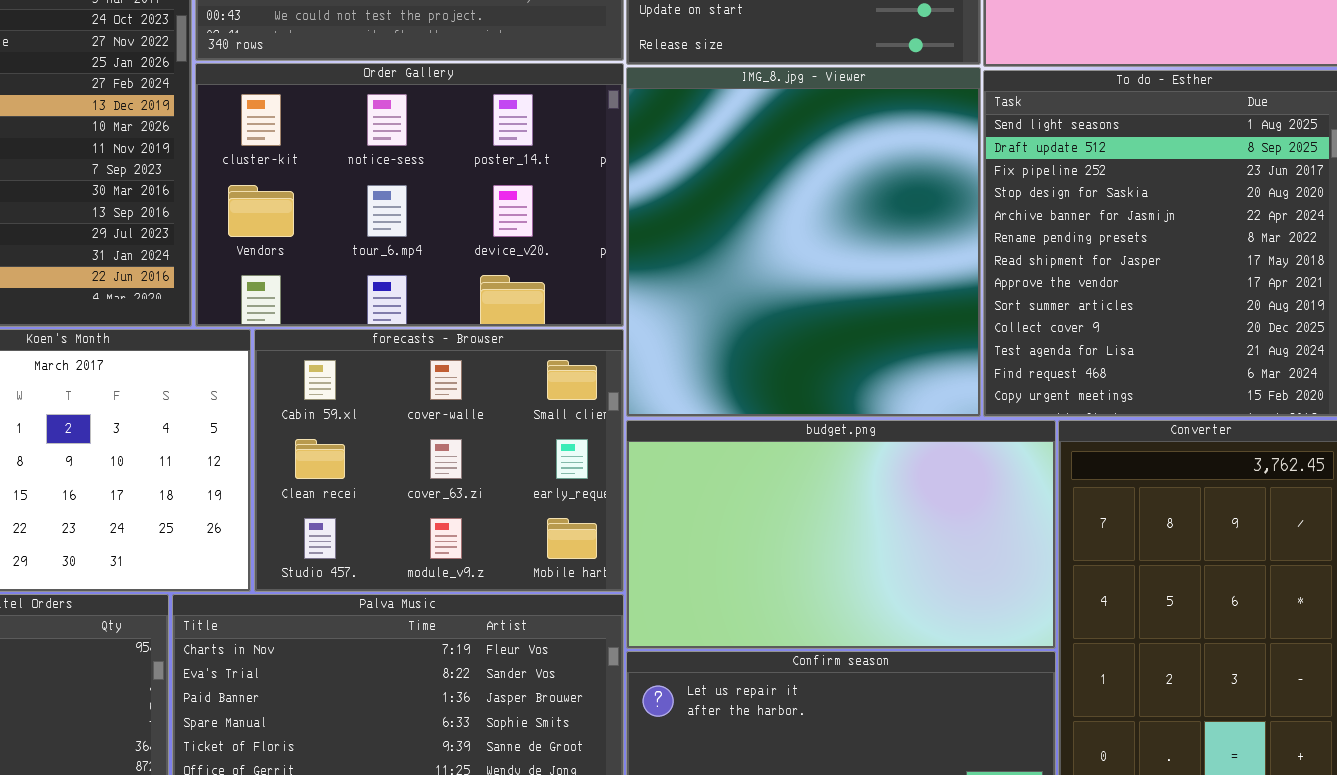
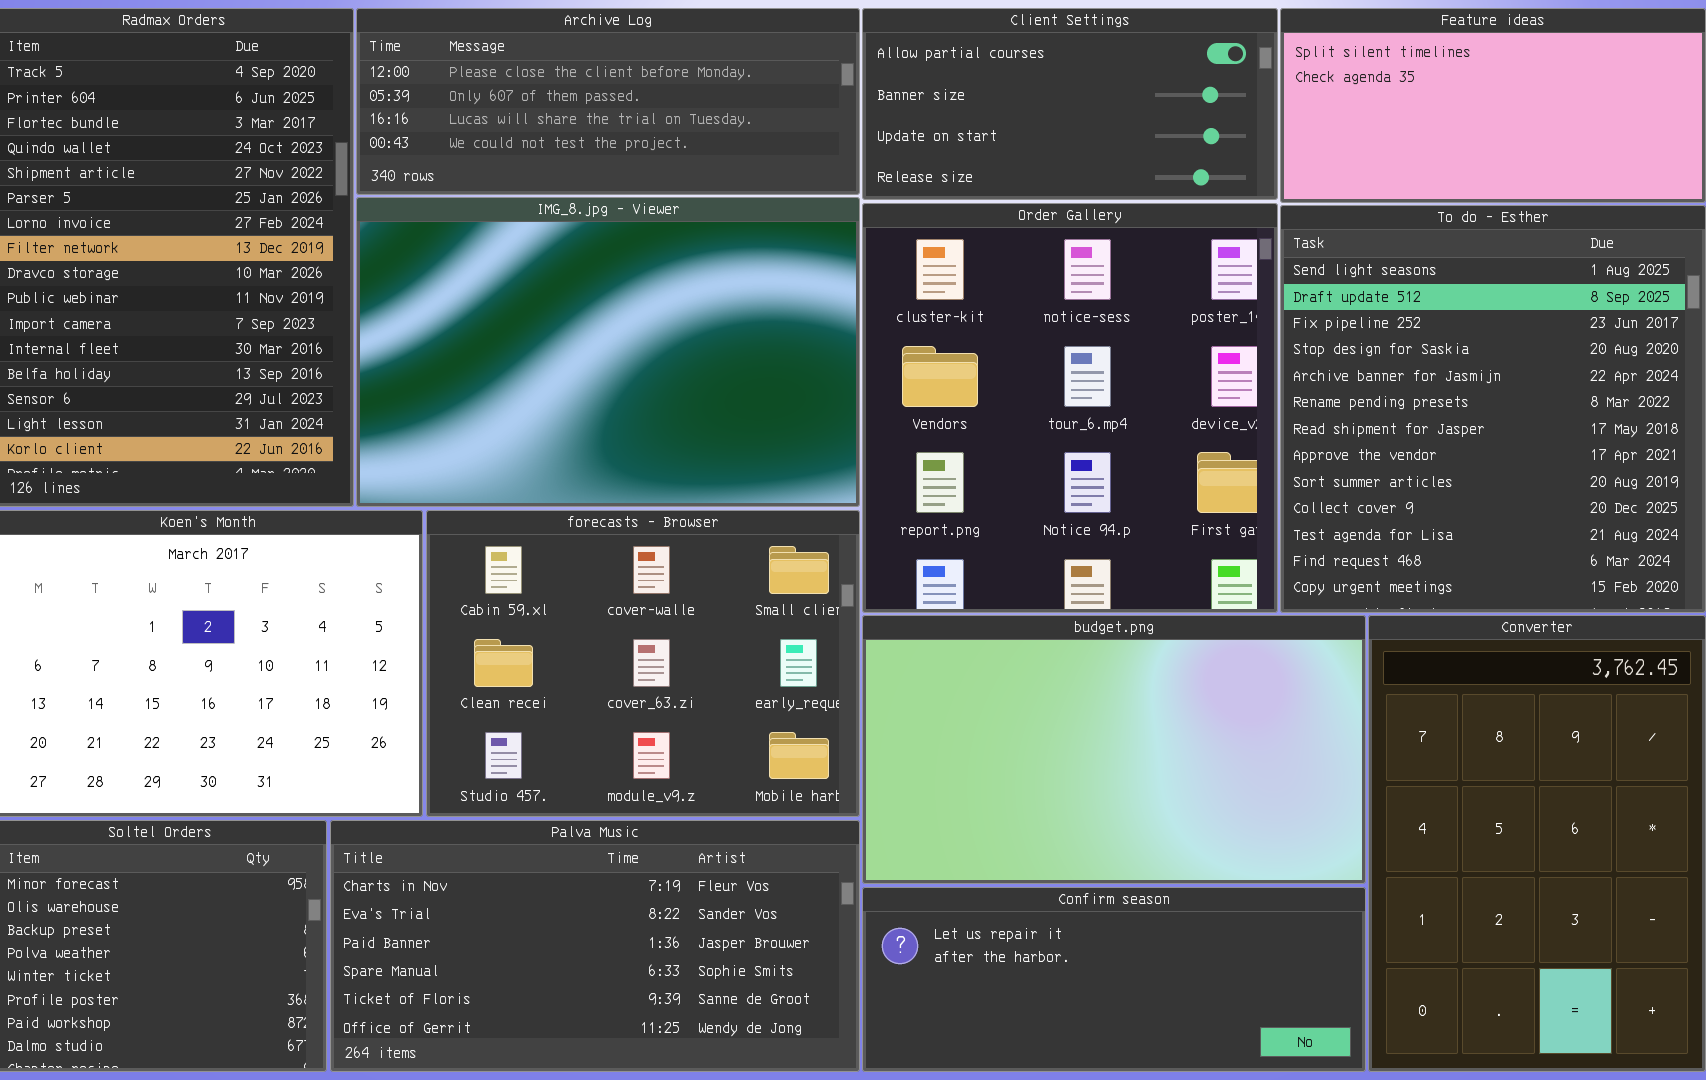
Order Gallery: [195,63,624,327] -> [862,203,1278,613], moved, resized
IMG_8.jpg - Viewer: [626,67,981,417] -> [356,197,860,507], moved, resized

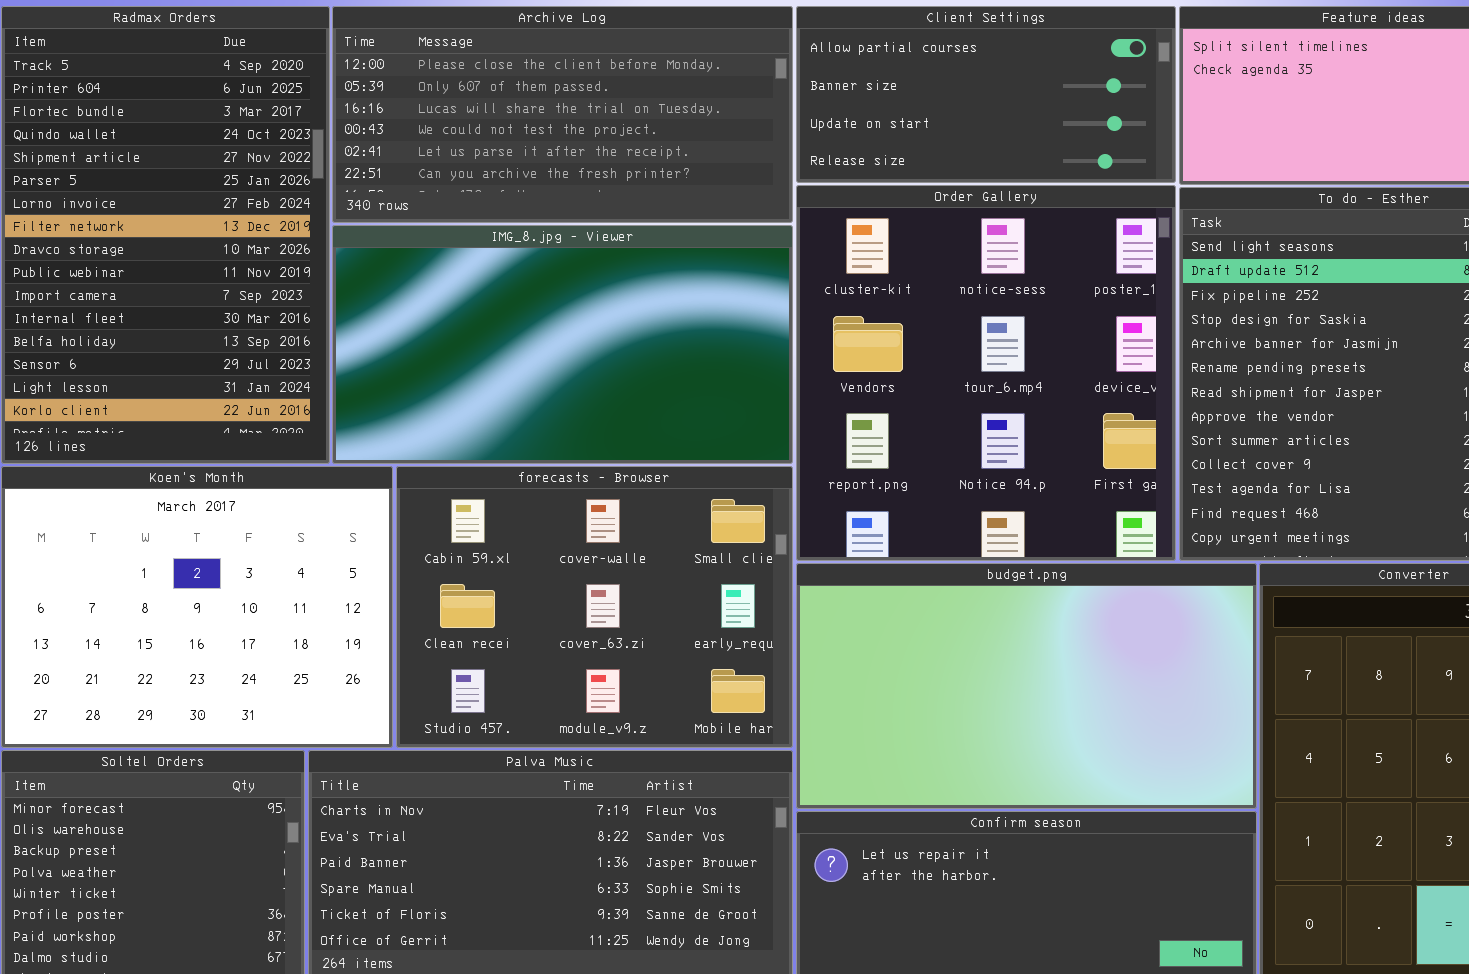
Archive Log: [356,8,860,195] -> [332,6,793,223], resized
IMG_8.jpg - Viewer: [356,197,860,507] -> [332,225,793,464], resized

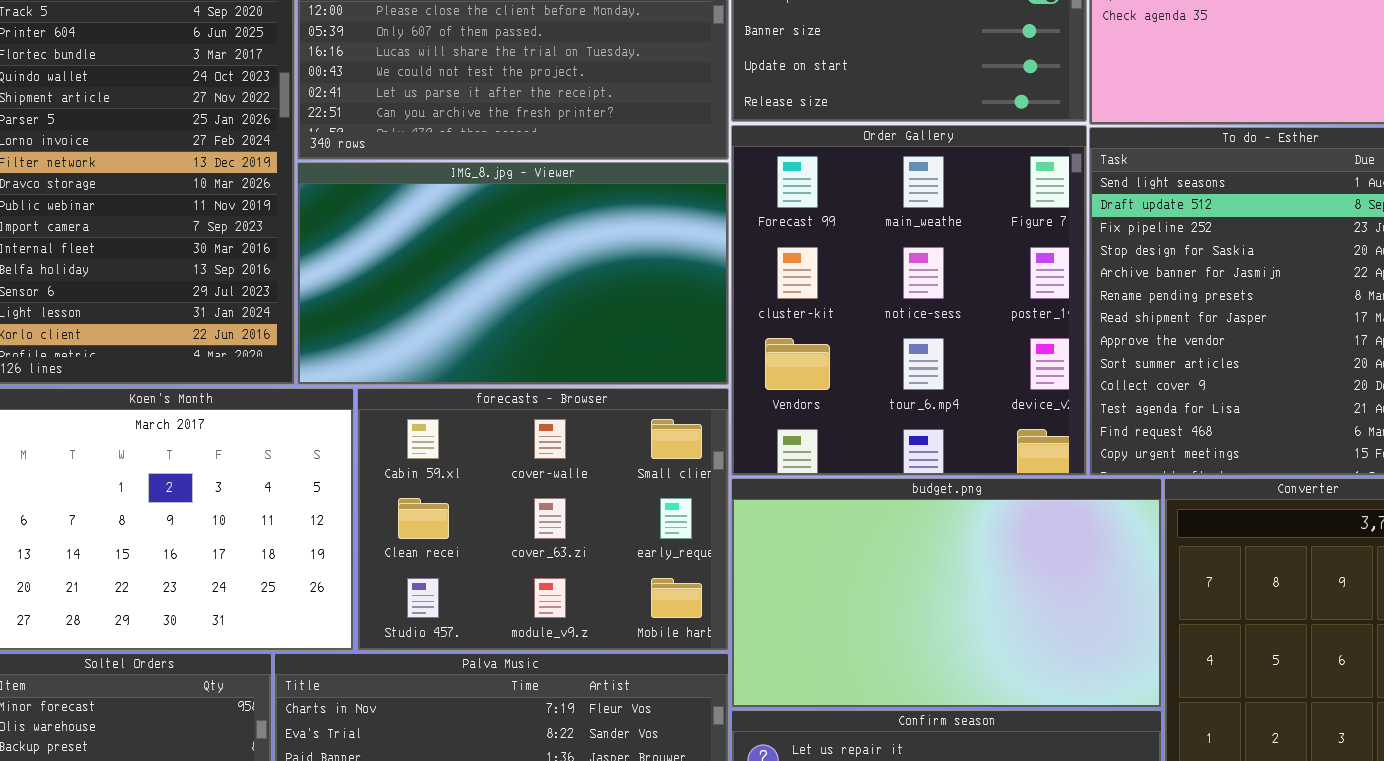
Order Gallery: [796,185,1176,561] -> [731,125,1087,476], scrolled up 1 row

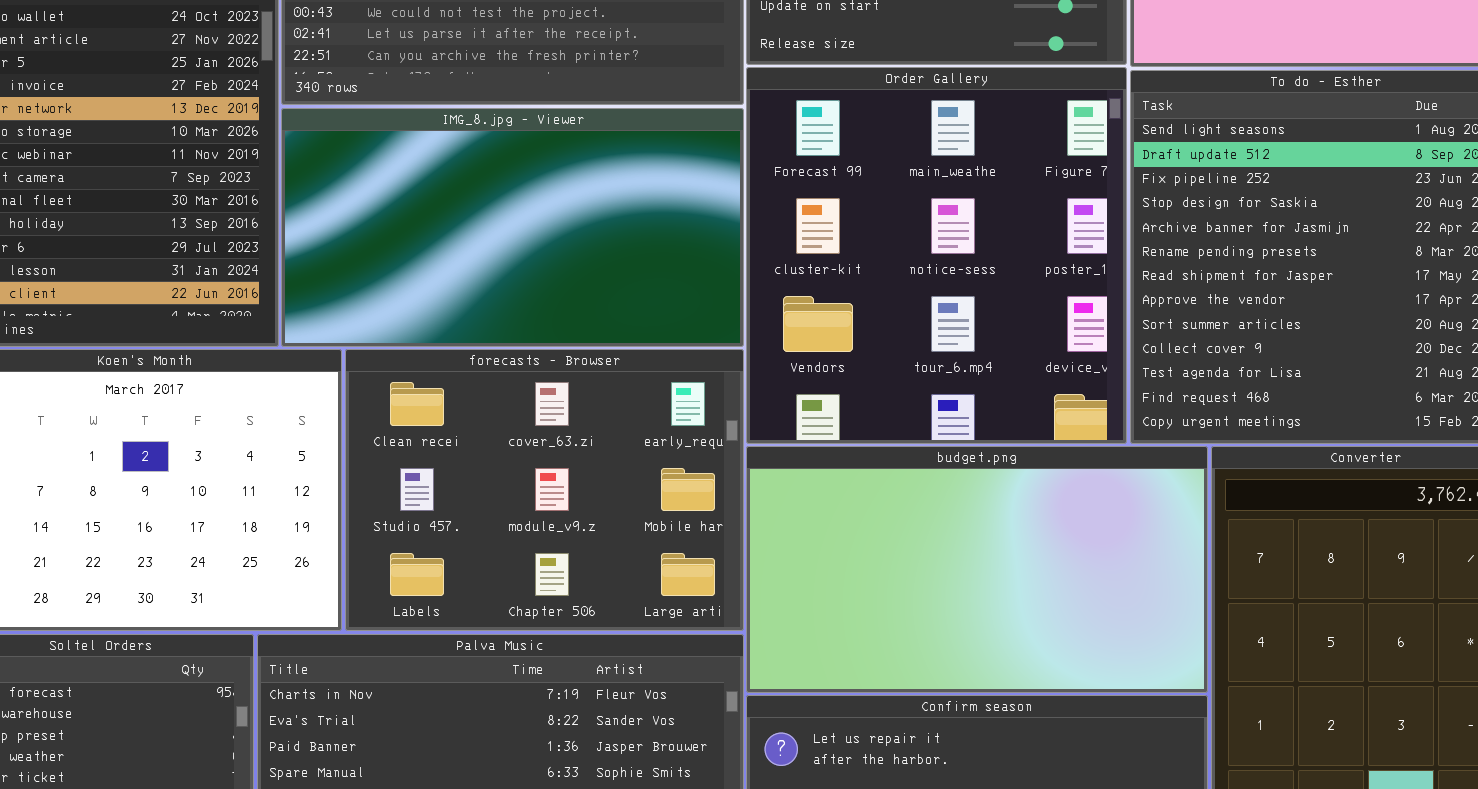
forecasts - Browser: [357,388,729,651] -> [345,349,744,631], scrolled down 1 row

